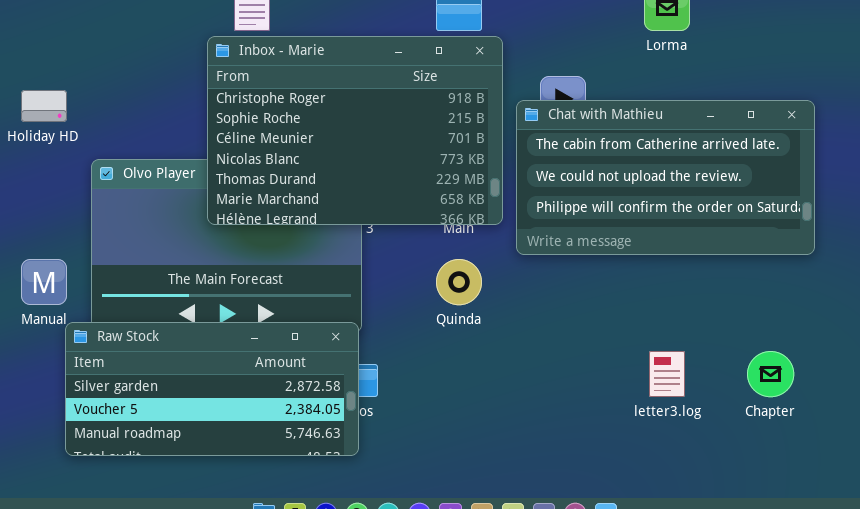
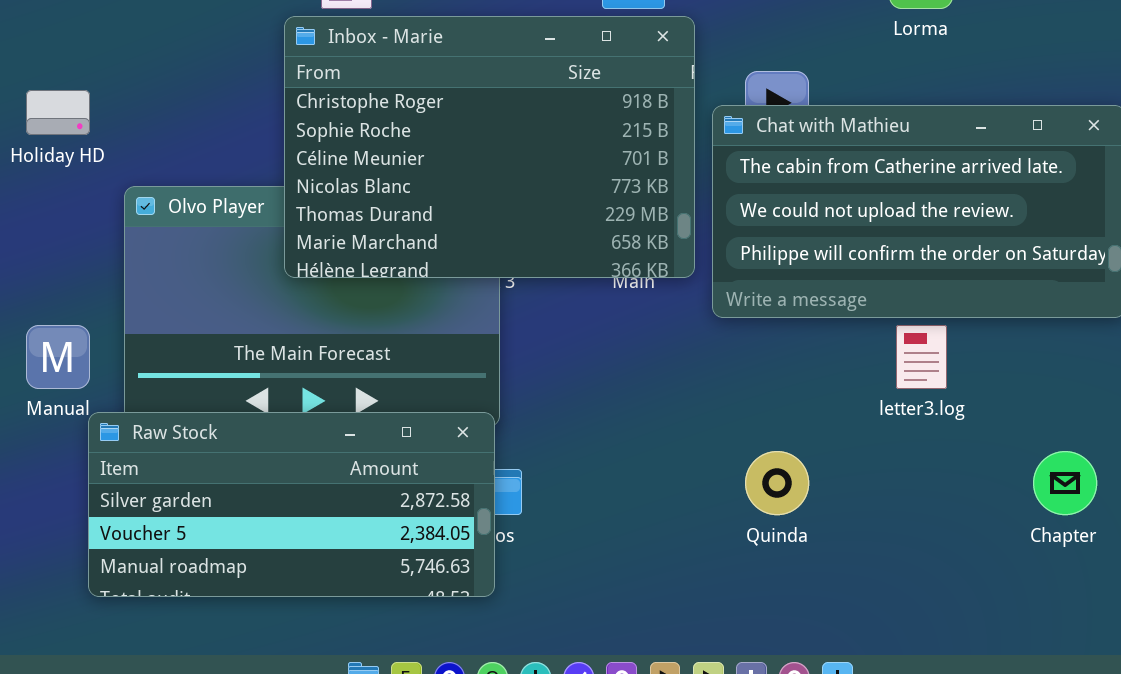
Quinda: [436,259,482,305] -> [745,451,809,515], moved
letter3.log: [649,351,685,397] -> [896,325,947,389], moved

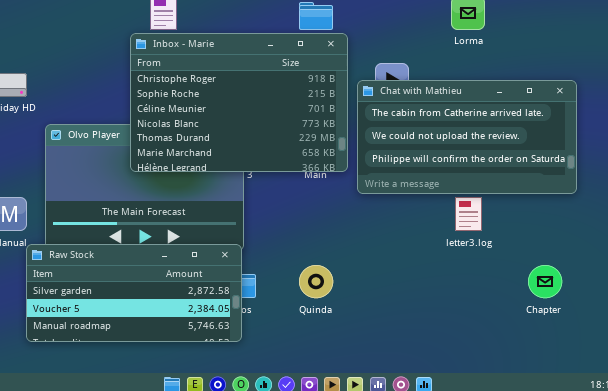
Quinda: [745,451,809,515] -> [299,265,333,298], moved

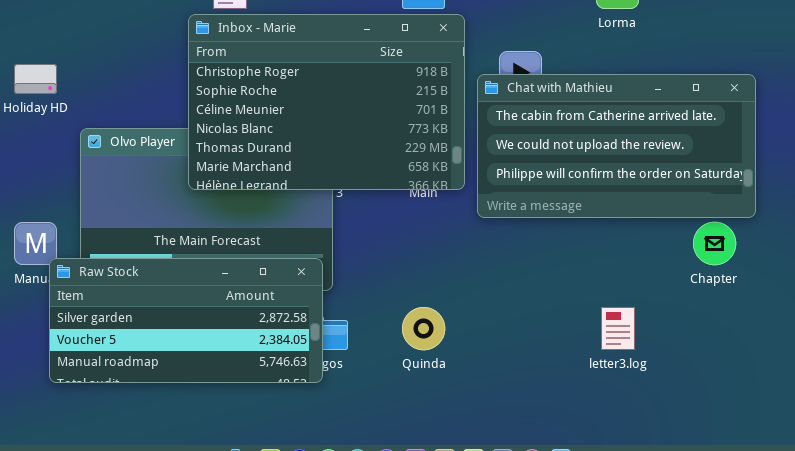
letter3.log: [455,197,482,231] -> [601,307,635,350], moved
Raw Stock: [26,244,242,342] -> [49,258,323,383], moved
Chapter: [528,265,562,298] -> [693,222,736,265], moved

